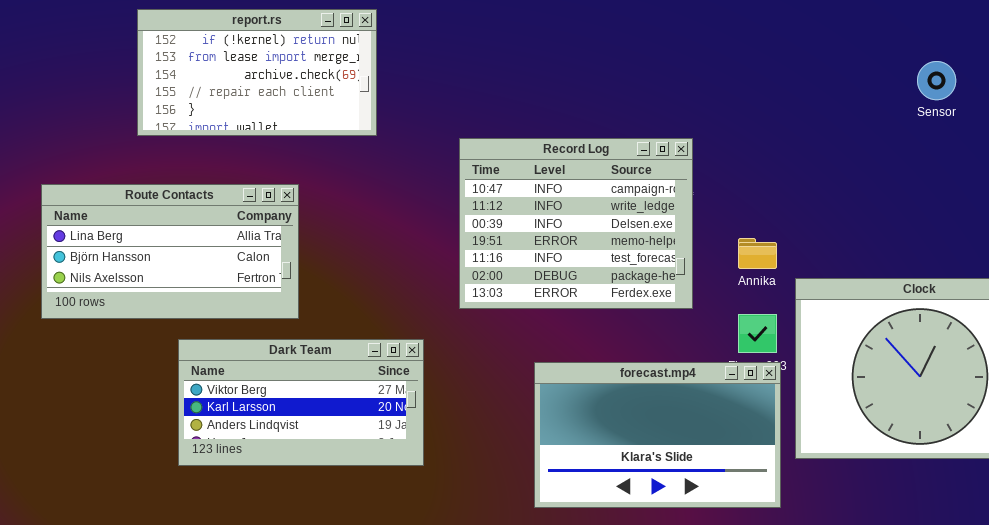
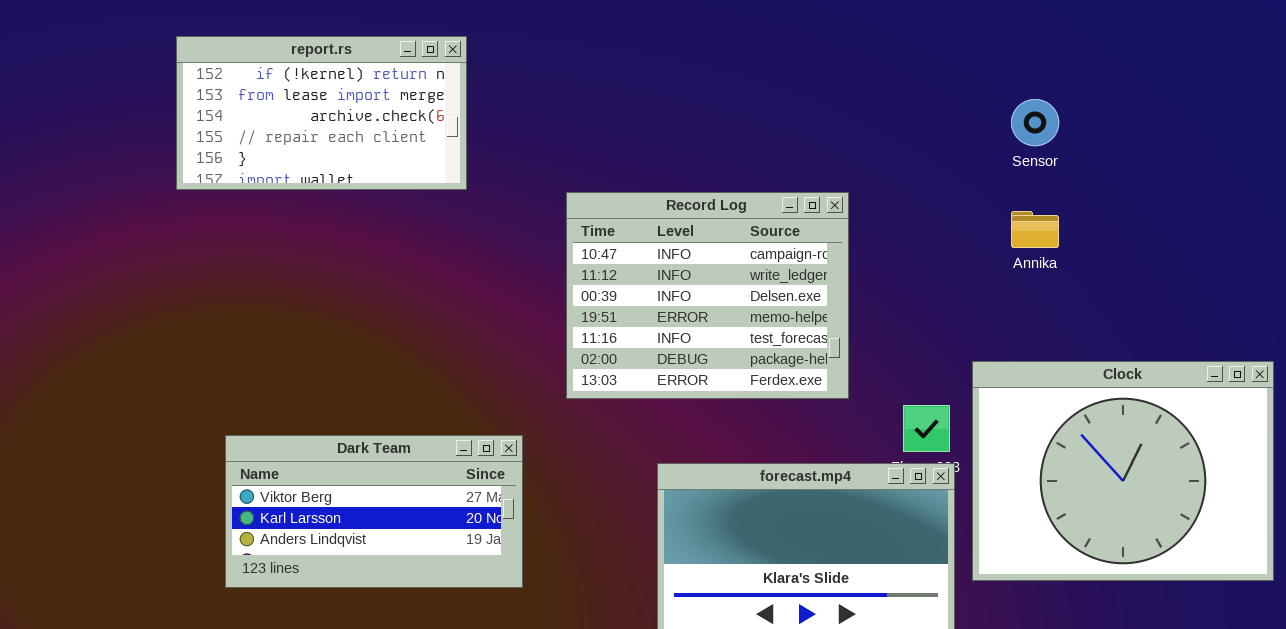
Sensor: [917,61,956,100] -> [1011,99,1059,146], moved
Route Contacts: [41,184,299,319] -> none, closed
Annika: [738,238,777,269] -> [1011,211,1059,248], moved

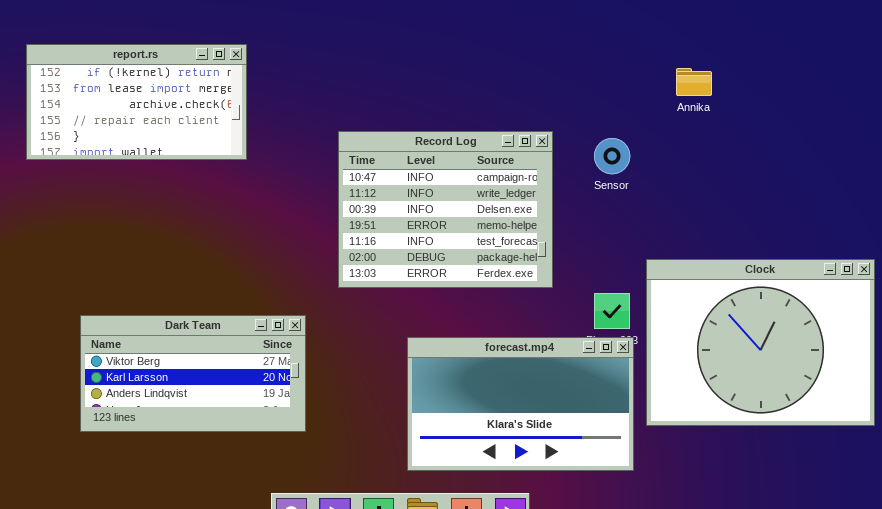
report.rs: [176,36,467,190] -> [26,44,247,160], moved
Sensor: [1011,99,1059,146] -> [594,138,630,174], moved
Annika: [1011,211,1059,248] -> [676,68,712,96], moved

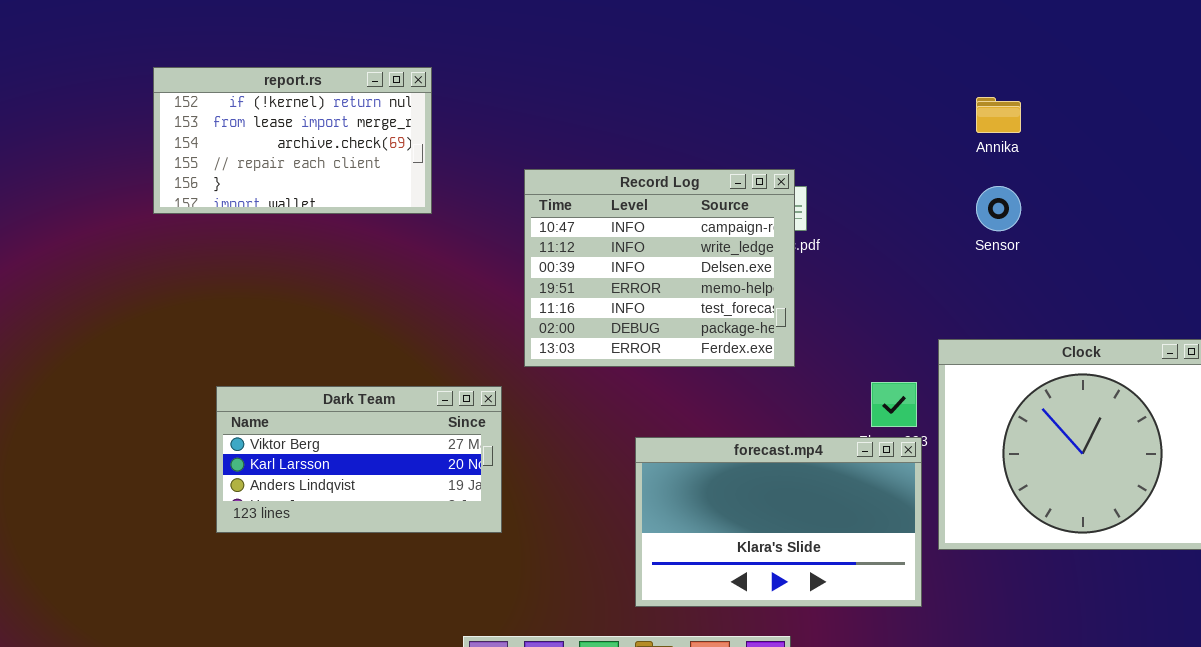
Record Log: [338,131,553,288] -> [524,169,795,367], moved
Sensor: [594,138,630,174] -> [976,186,1021,231], moved
Dark Team: [80,315,306,432] -> [216,386,502,533], moved

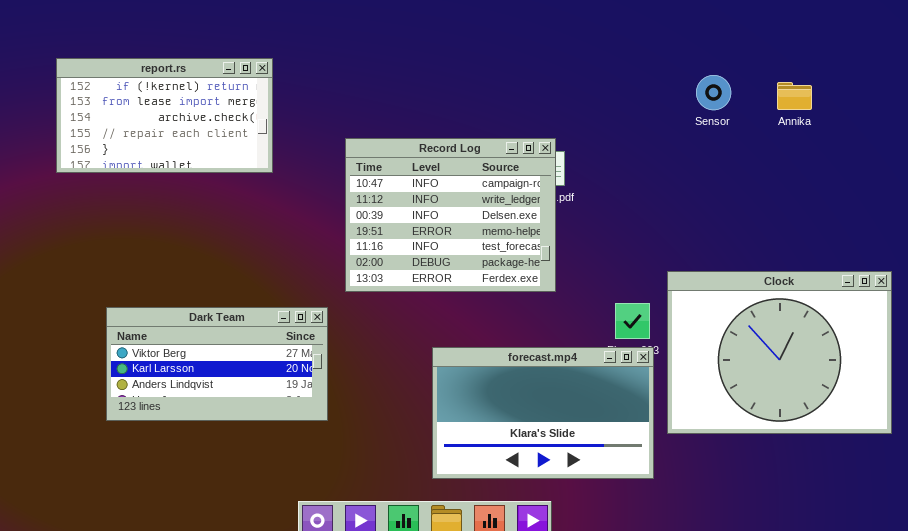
Annika: [976,97,1021,133] -> [777,82,812,110], moved
Sensor: [976,186,1021,231] -> [696,75,731,110], moved

